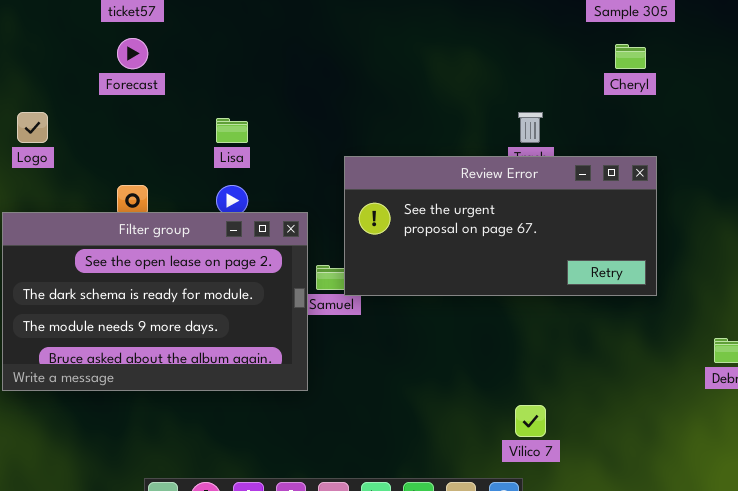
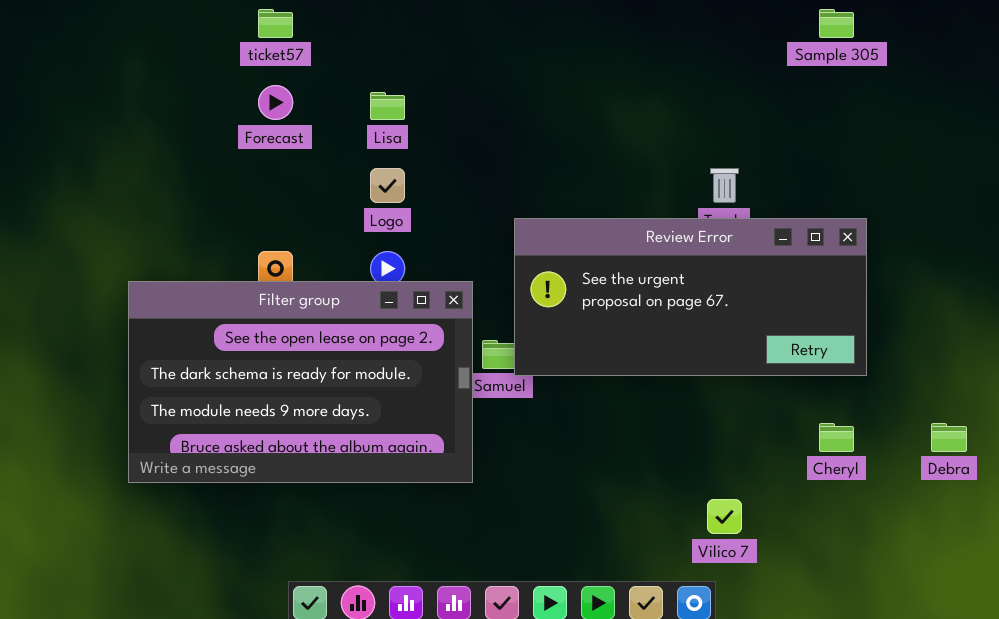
Cheryl: [615,44,646,69] -> [819,423,854,452], moved
Logo: [17,112,48,143] -> [370,168,405,203], moved
Lisa: [216,118,248,143] -> [370,92,405,120], moved

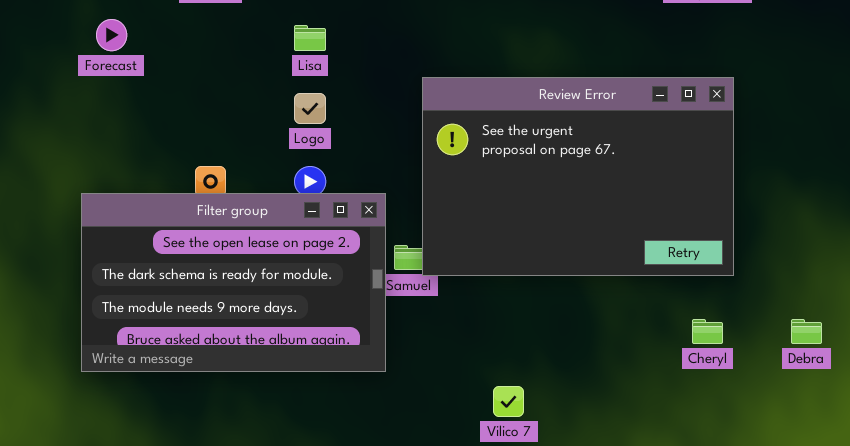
Forecast: [258,85,293,120] -> [96,19,127,51], moved
Review Error: [514,218,867,376] -> [422,77,734,276], resized
Vilico 7: [707,499,742,534] -> [493,386,524,417], moved

